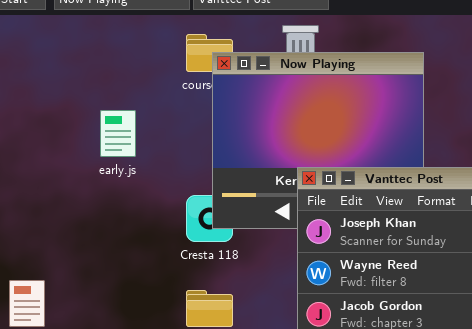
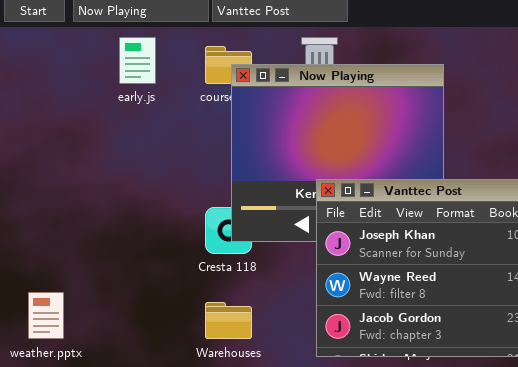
early.js: [100,110,136,157] -> [119,37,156,84], moved

